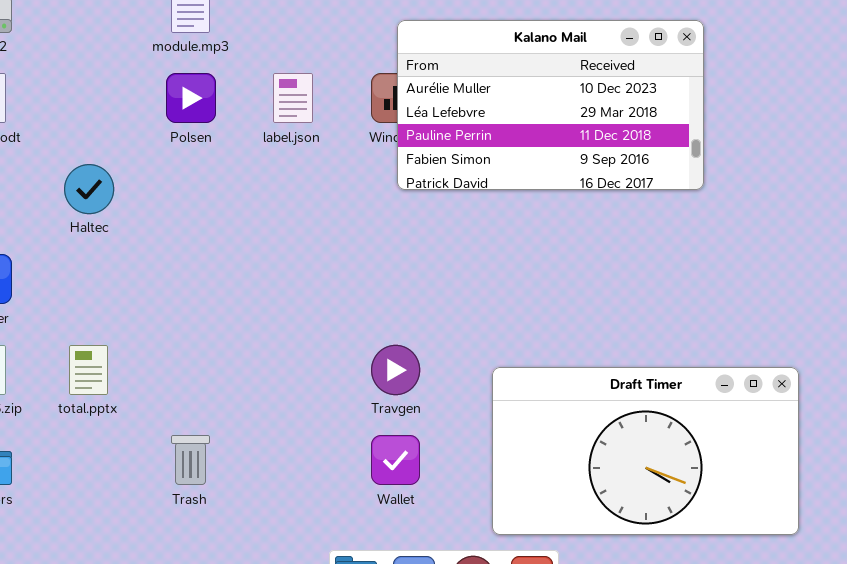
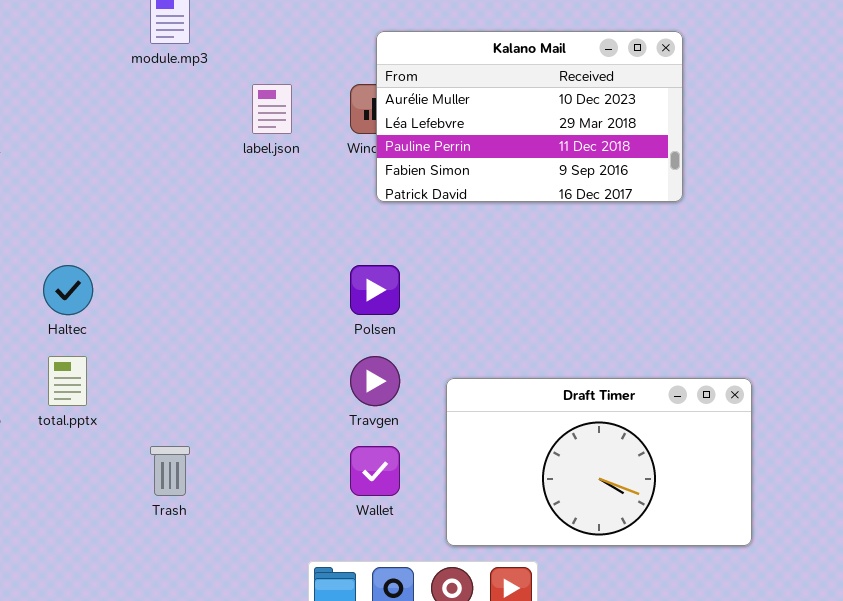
Polsen: [166,73,216,123] -> [350,265,400,315], moved
Haltec: [64,164,114,214] -> [43,265,93,315], moved
Draft Timer: [492,367,799,535] -> [446,378,752,546], moved

